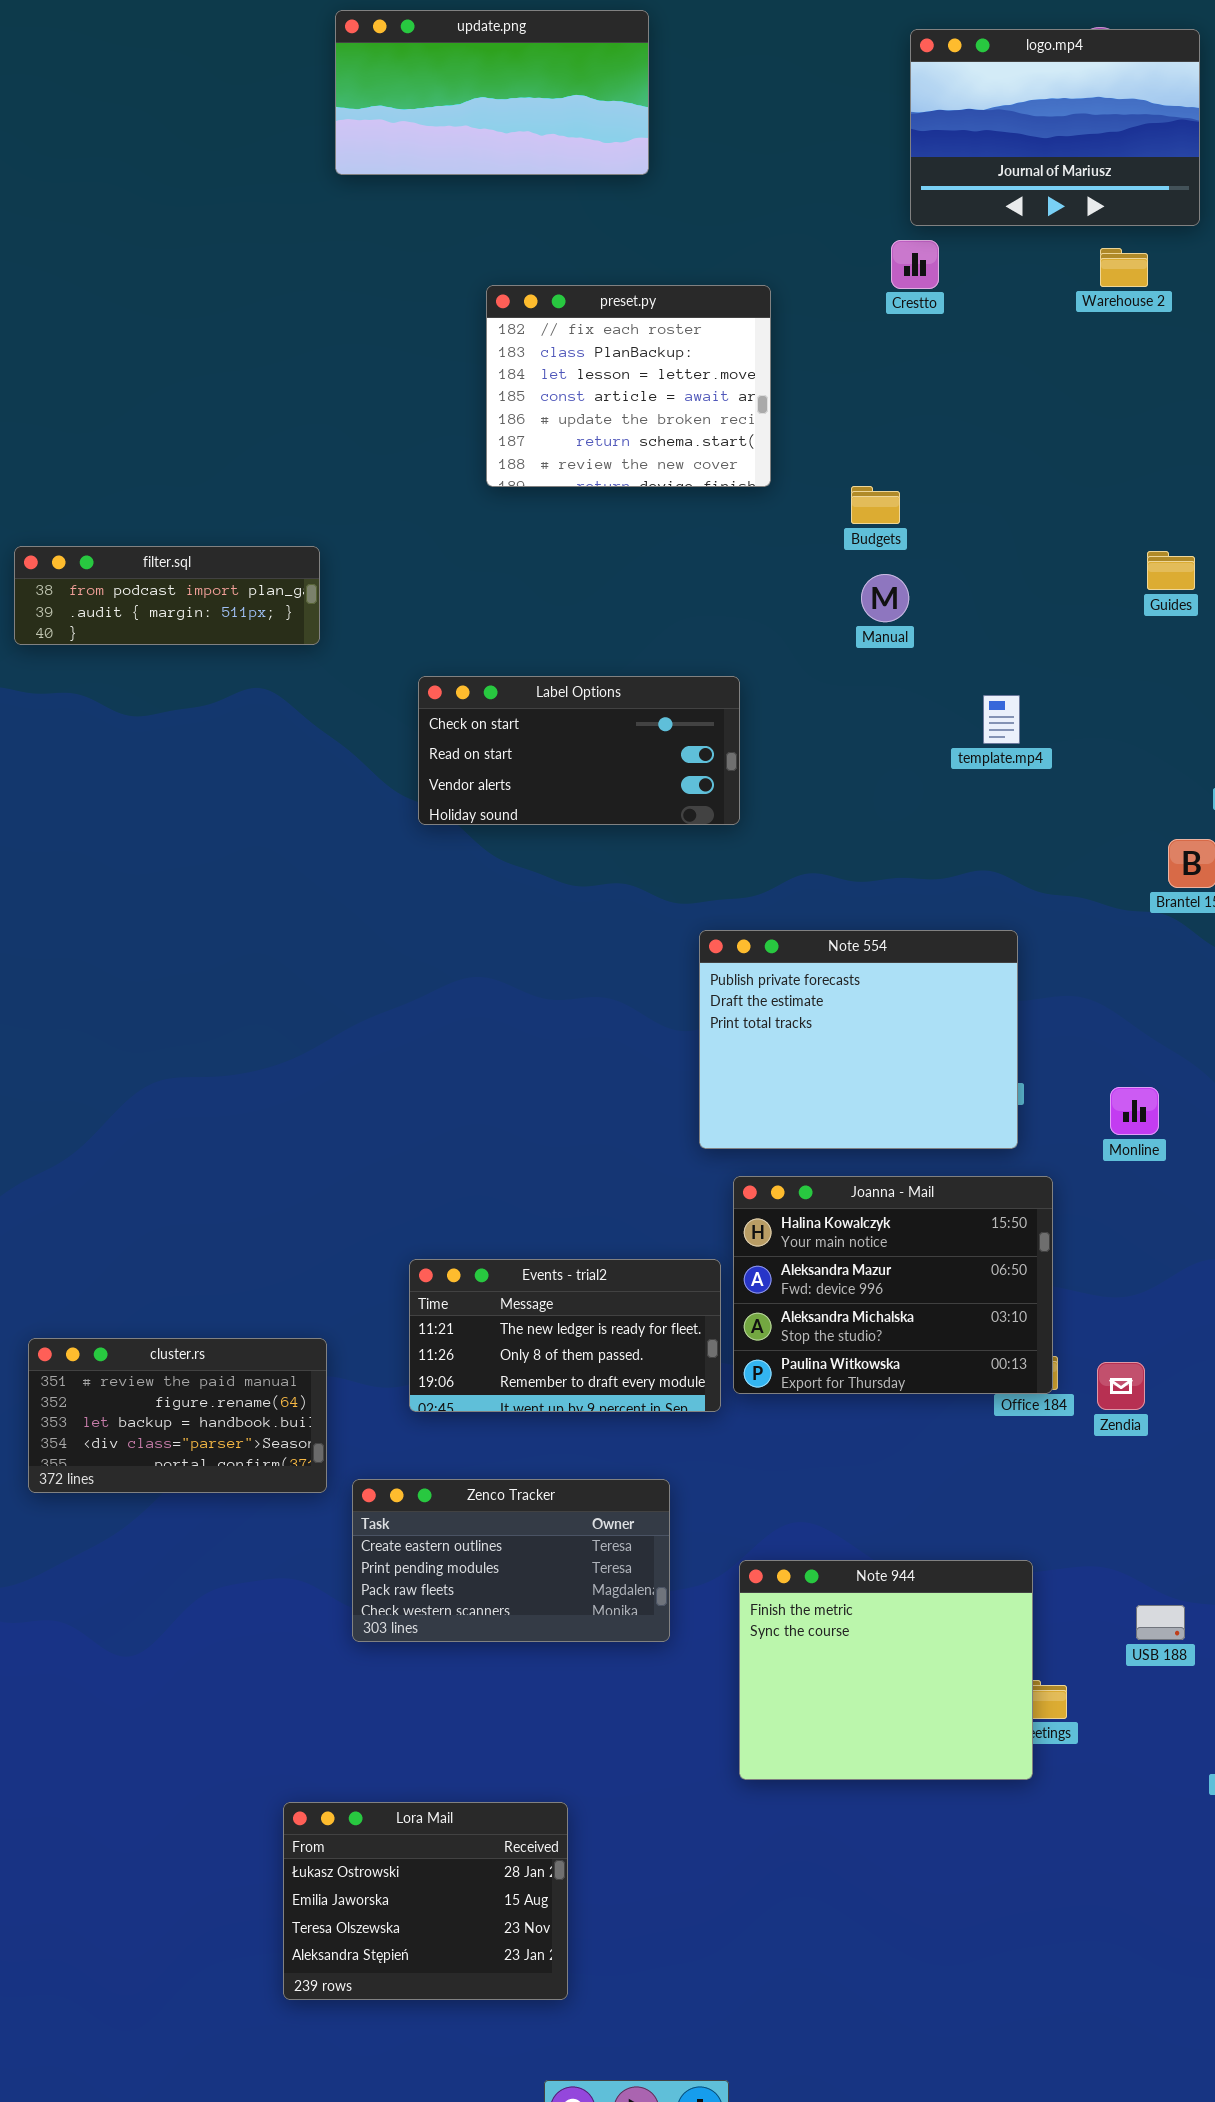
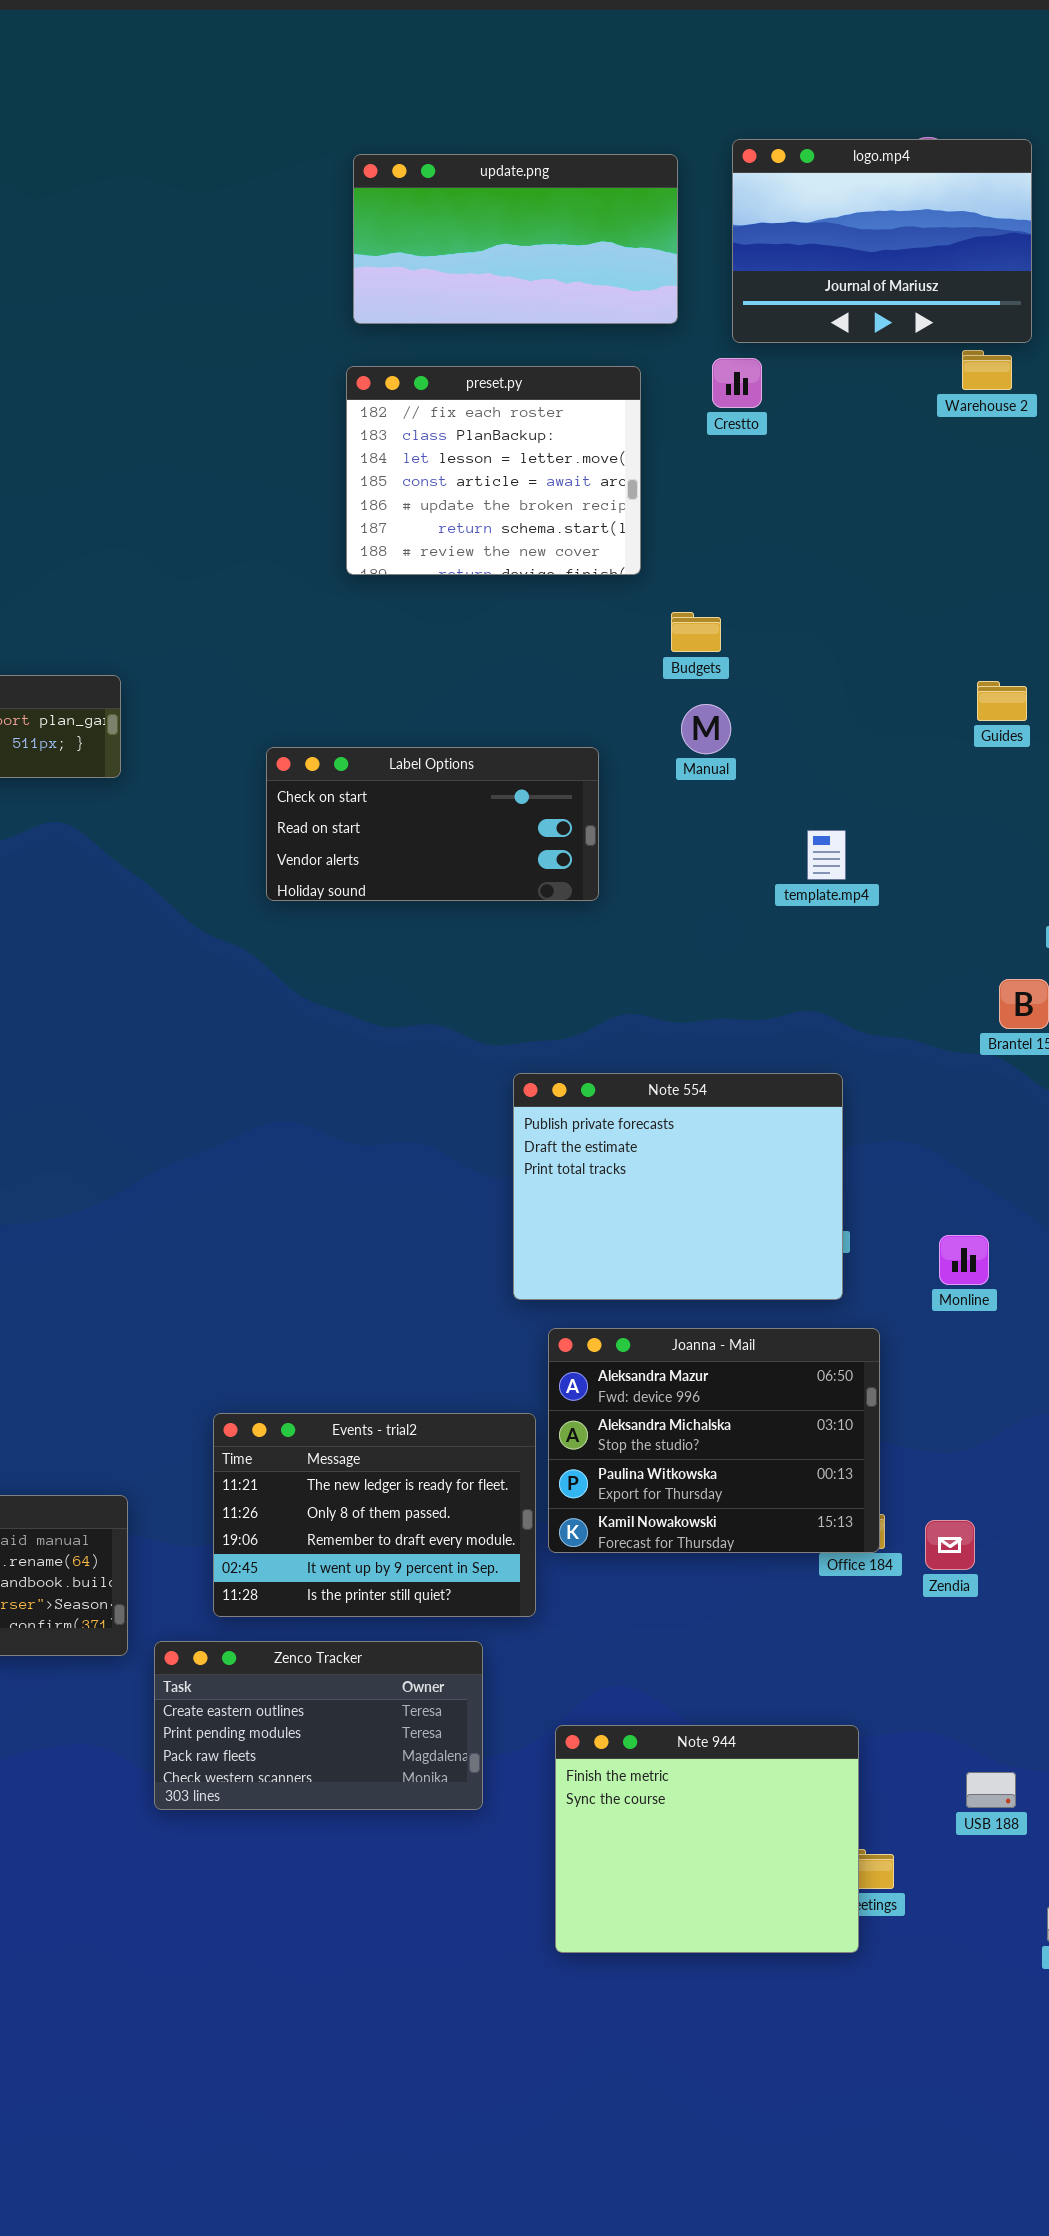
update.png: [335,10,649,175] -> [353,154,678,324], moved
Warehouse 2: [1100,248,1148,287] -> [962,350,1012,390], moved
preset.py: [486,285,771,487] -> [346,366,641,575], moved
Label Options: [418,676,740,825] -> [266,747,599,901], moved
Joanna - Mail: [733,1176,1053,1394] -> [548,1328,880,1553], scrolled down 1 row
Events - trial2: [409,1259,721,1412] -> [213,1413,536,1617], resized
Lora Mail: [283,1802,568,2000] -> none, closed

